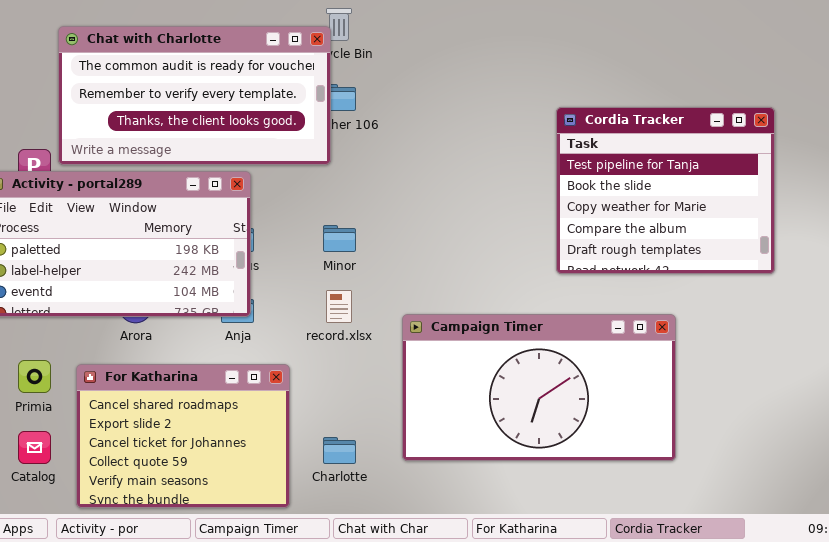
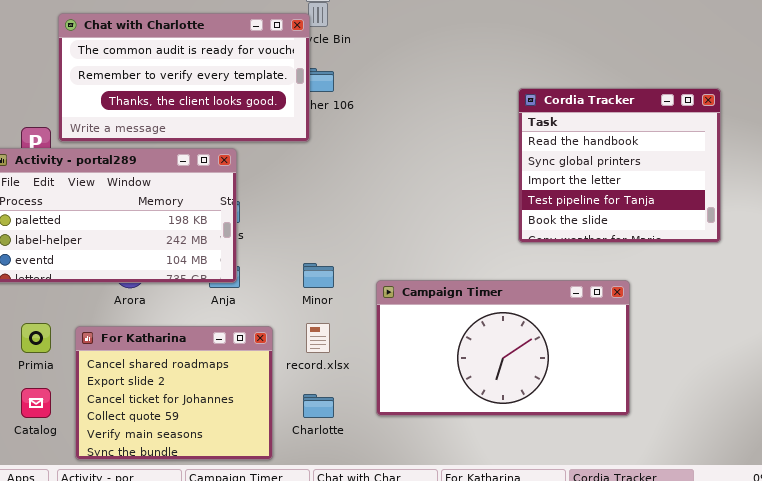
Cordia Tracker: [556,107,775,274] -> [518,88,721,243], scrolled up 3 rows
Minor: [323,225,356,252] -> [303,263,334,288], moved
record.xlsx: [326,290,352,323] -> [306,323,330,353], moved

